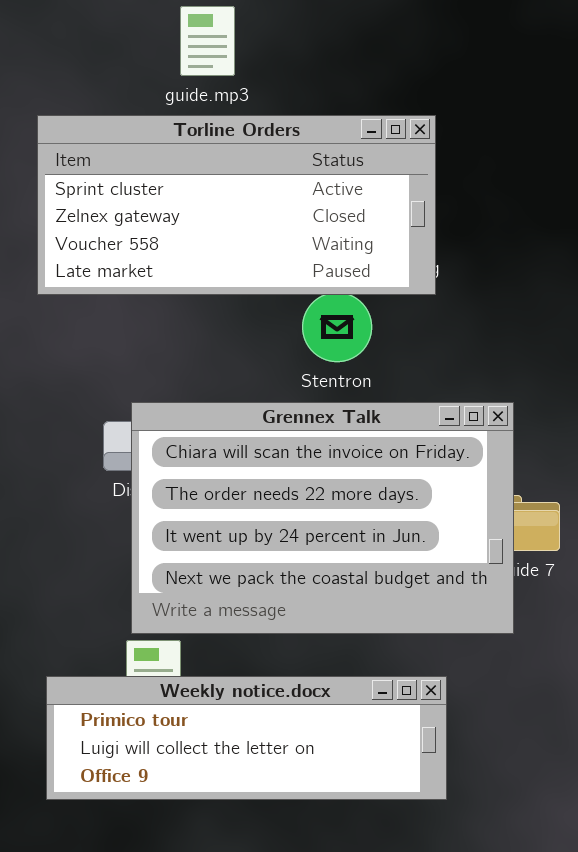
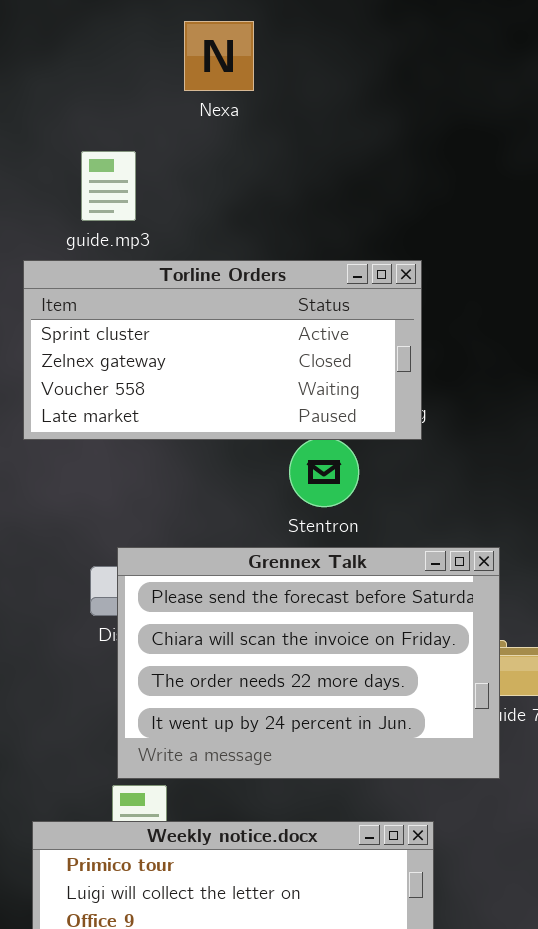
guide.mp3: [180,6,235,76] -> [81,151,136,221], moved
Grennex Talk: [131,402,514,634] -> [117,547,500,779], scrolled up 1 row

